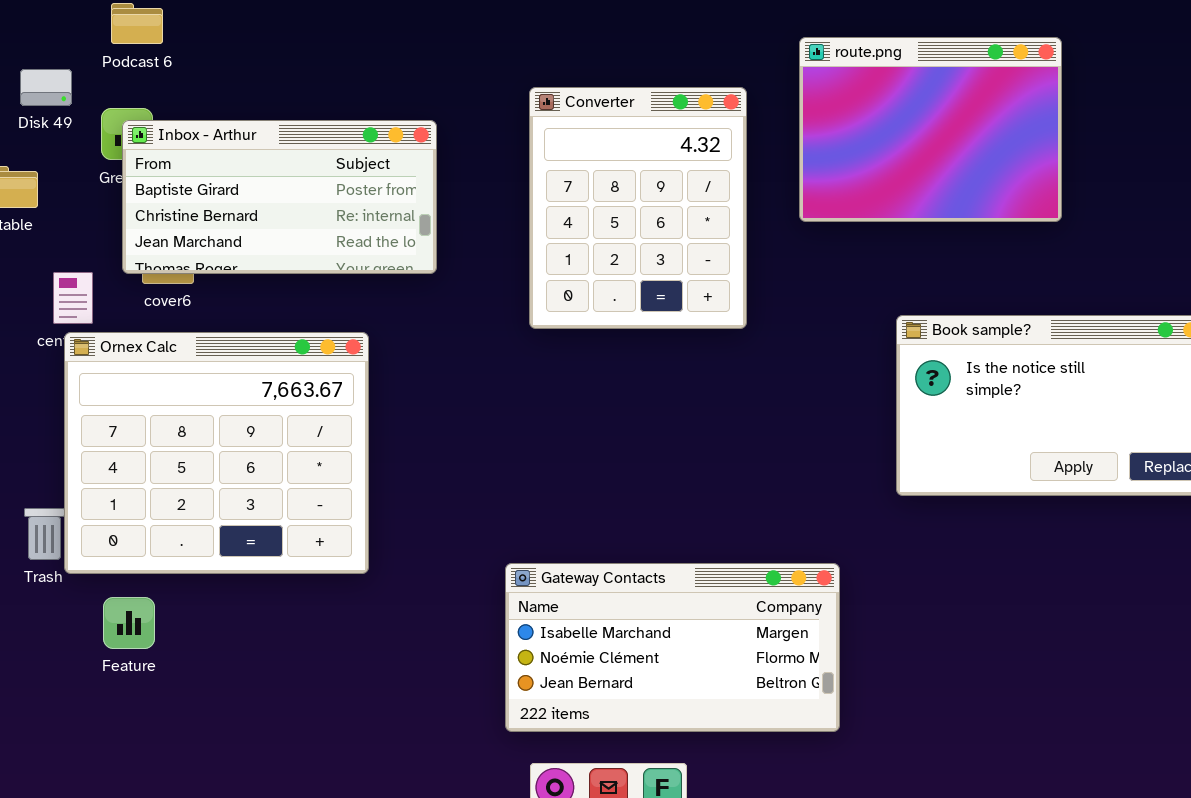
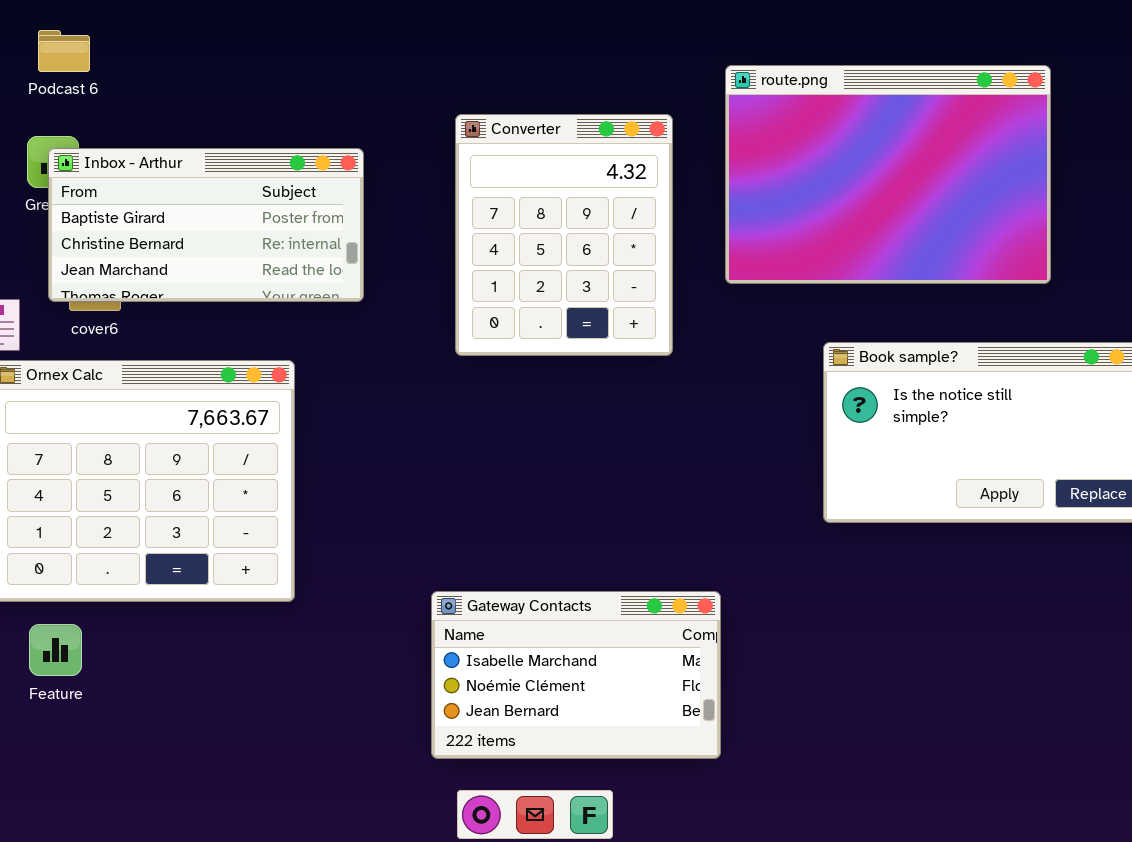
route.png: [799,37,1062,222] -> [725,65,1051,284], resized
Gateway Contacts: [505,563,840,732] -> [431,591,721,759], resized

